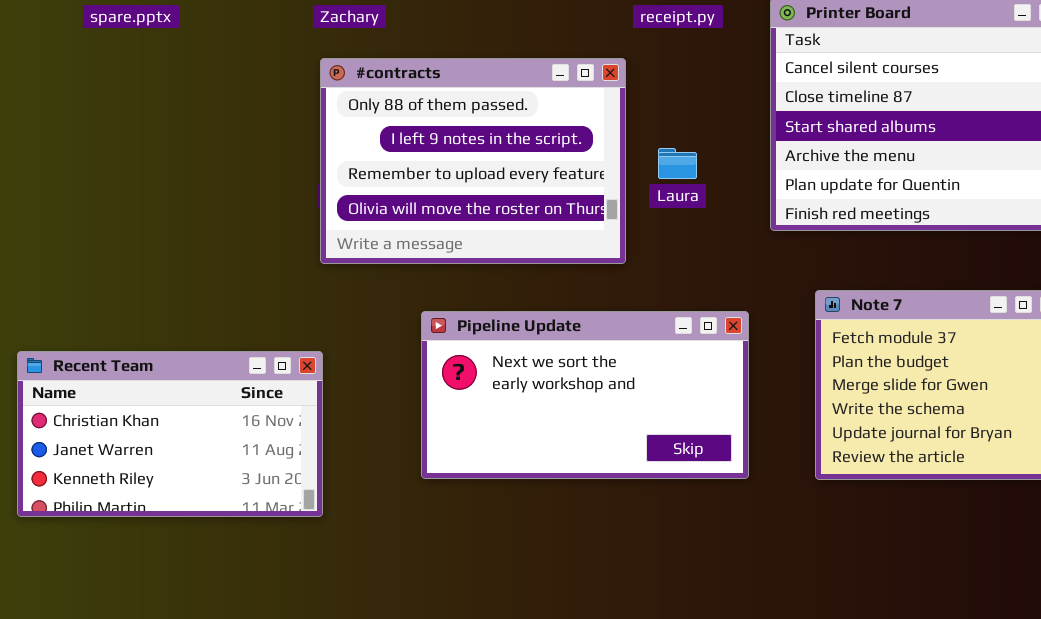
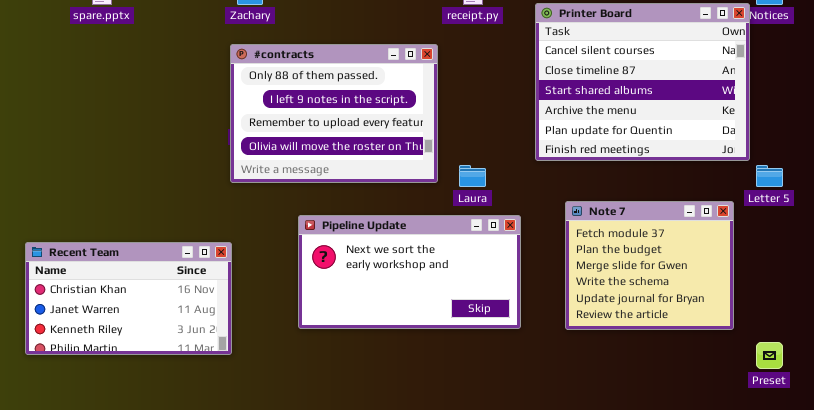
Laura: [658,148,697,179] -> [459,165,486,187], moved

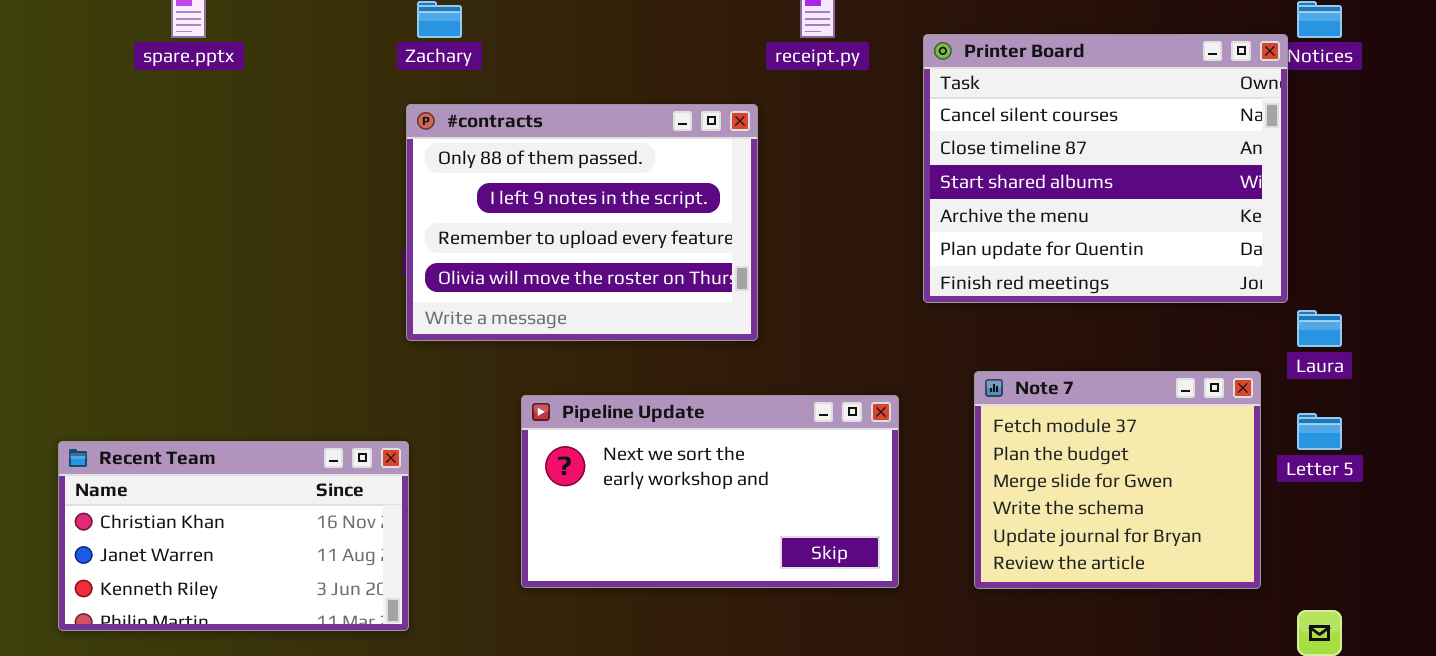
Laura: [459,165,486,187] -> [1297,310,1342,347], moved
Letter 5: [756,165,783,187] -> [1297,413,1342,450], moved

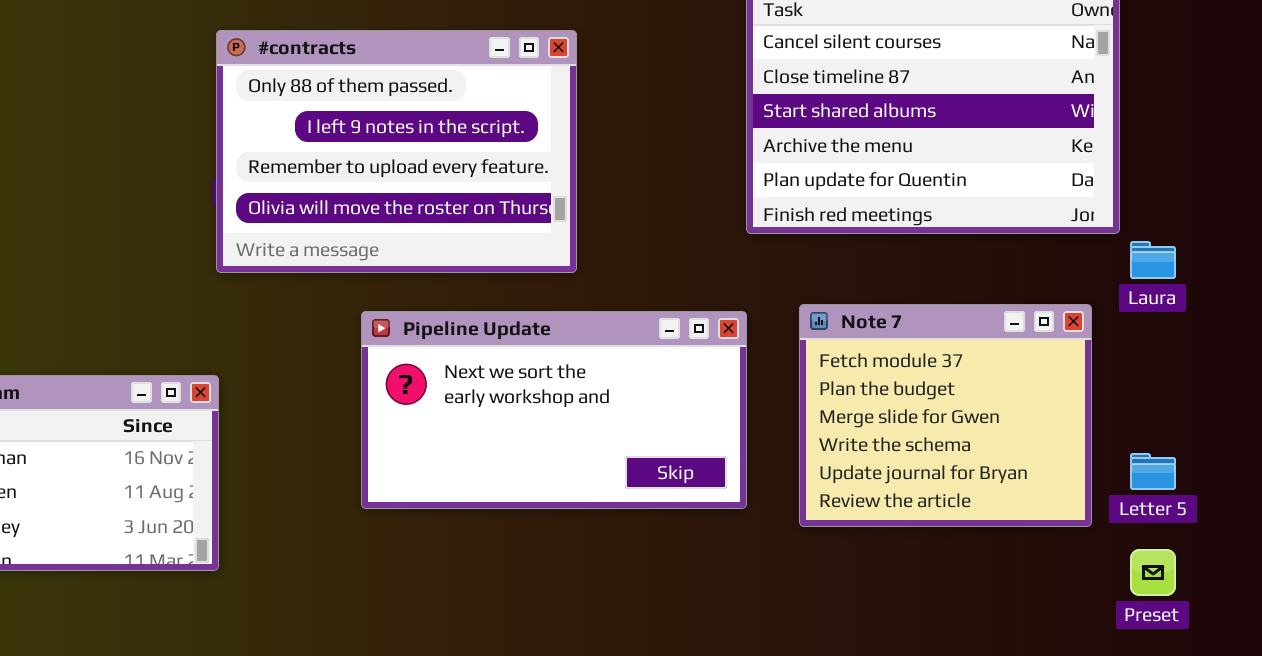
Pipeline Update: [521,395,899,588] -> [361,311,747,509], moved
Letter 5: [1297,413,1342,450] -> [1130,453,1176,490], moved

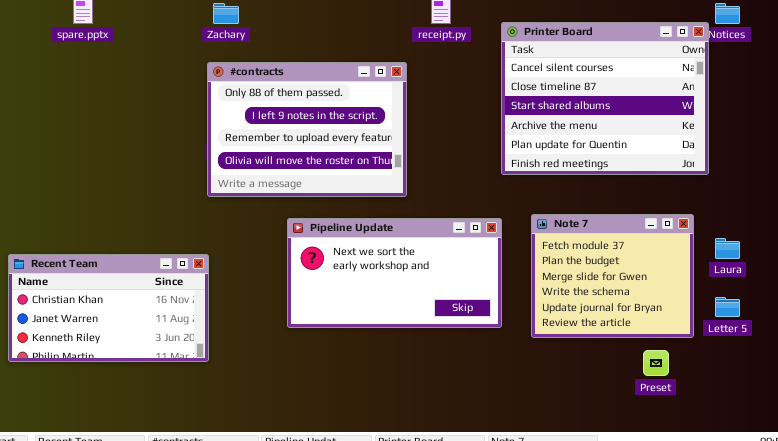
Laura: [1130,241,1176,279] -> [715,238,740,259], moved
Preset: [1130,549,1176,596] -> [643,350,669,376], moved

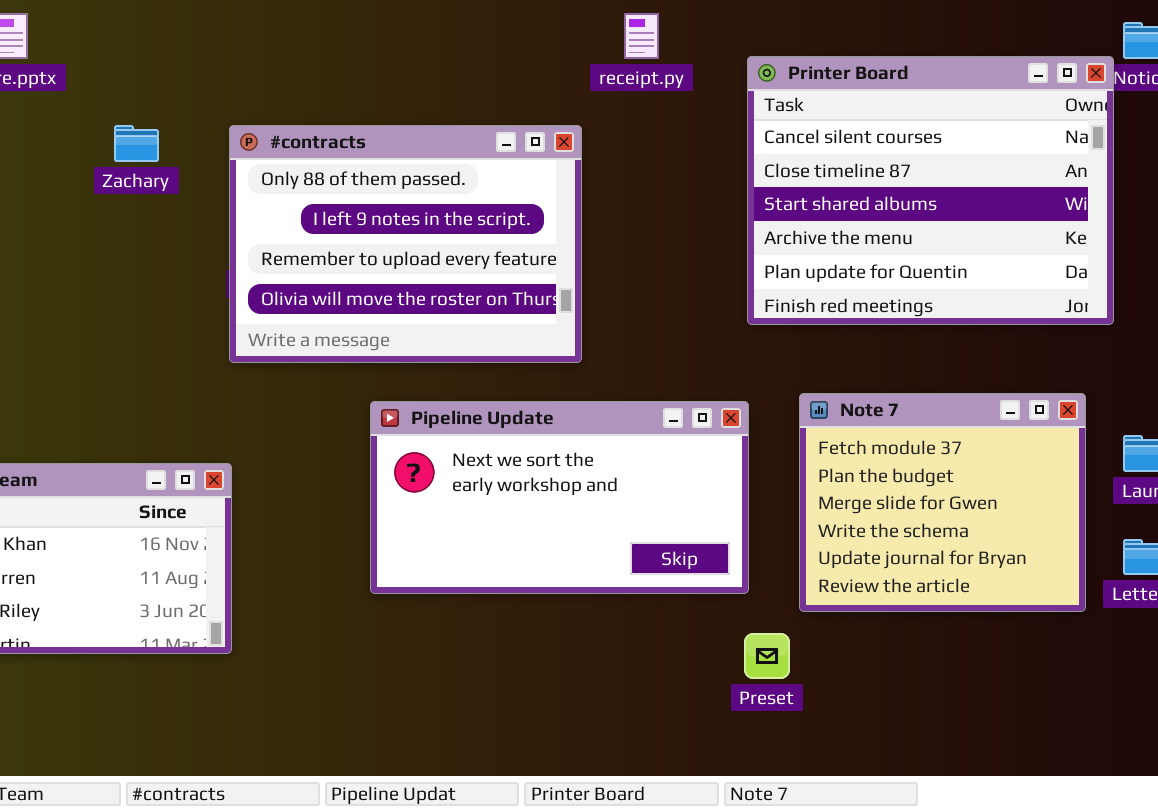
Zachary: [213,3,239,24] -> [114,125,159,162], moved
Preset: [643,350,669,376] -> [744,633,790,679], moved

